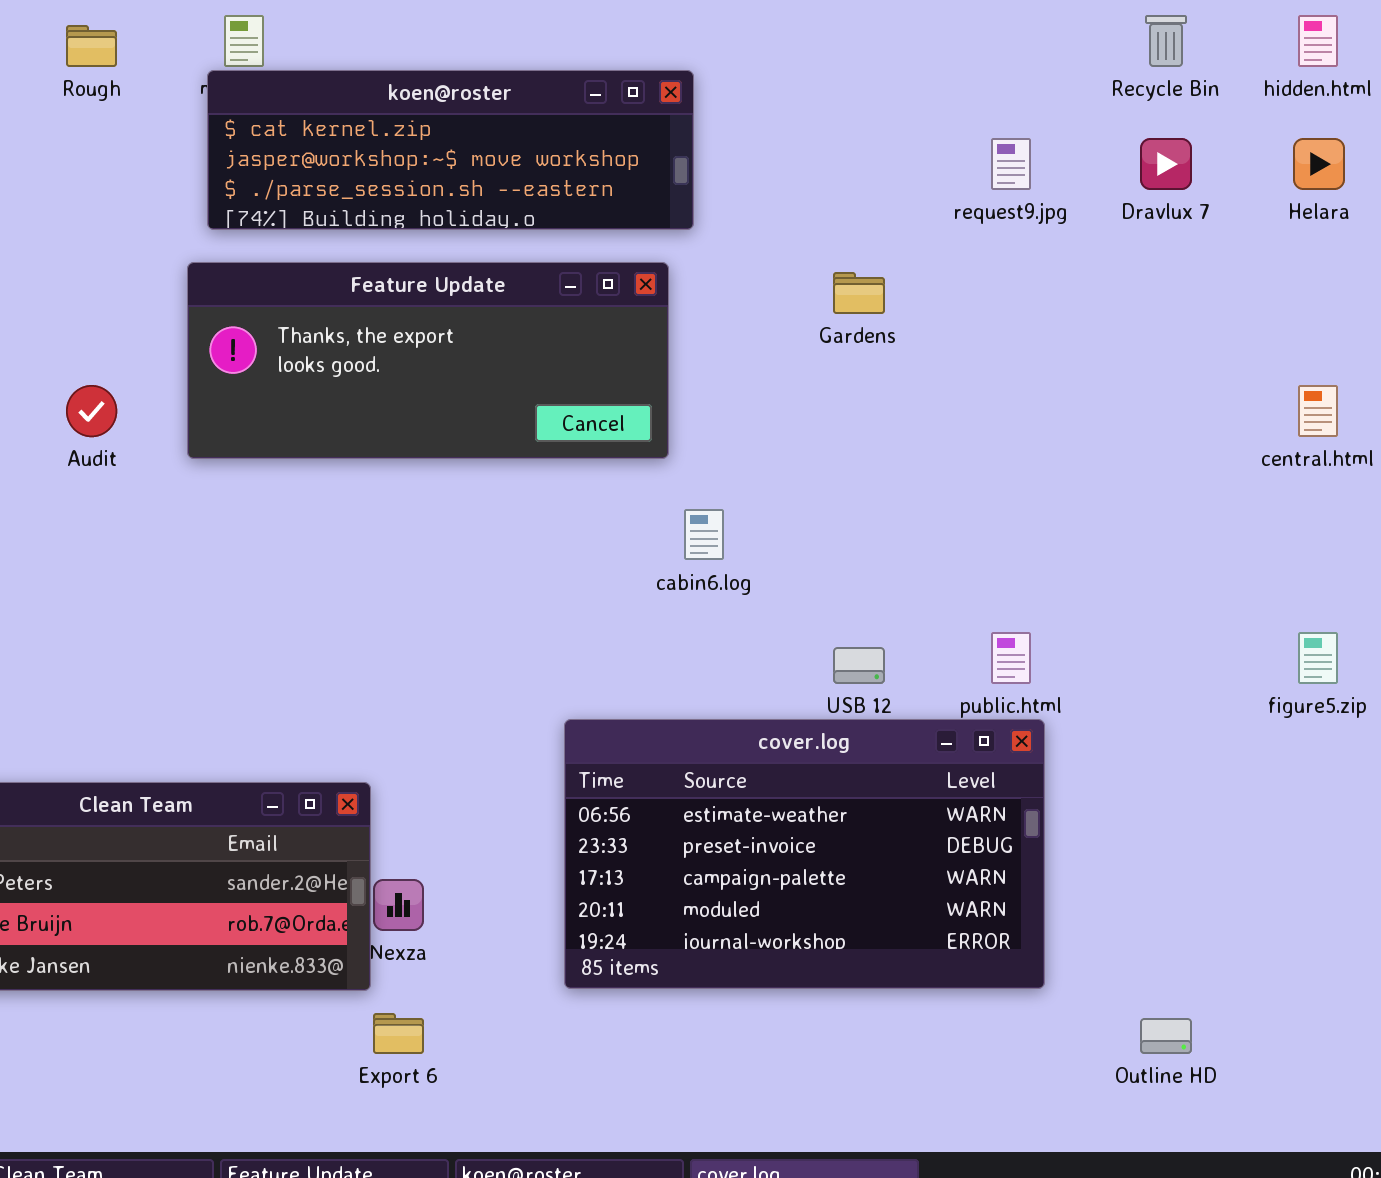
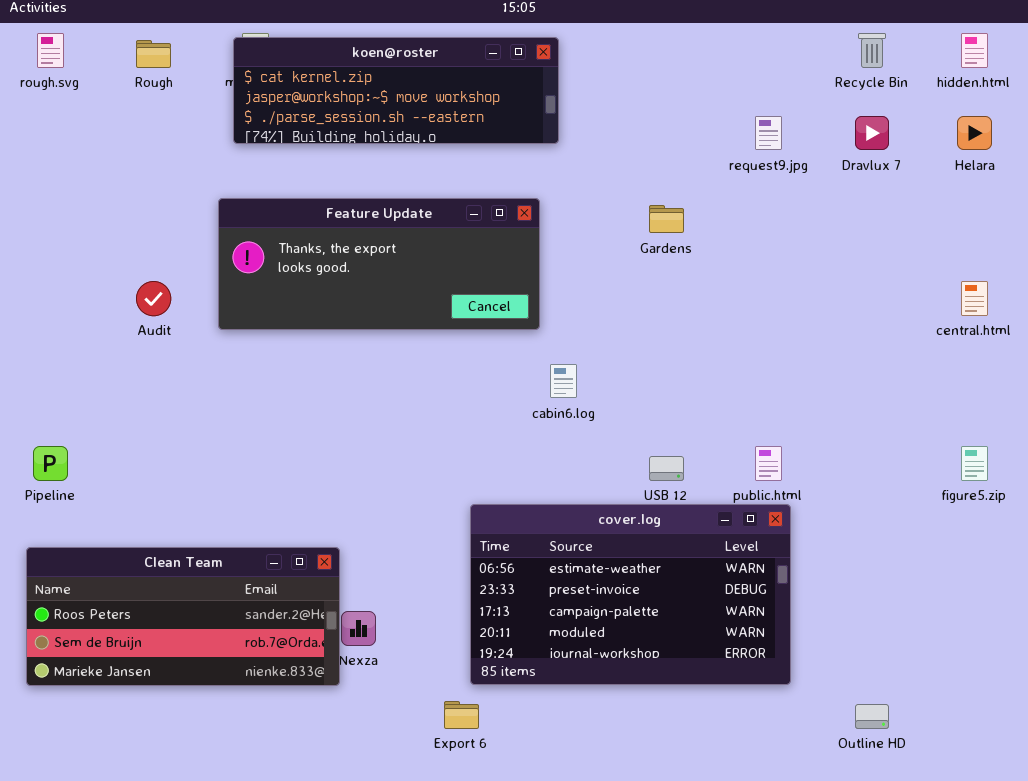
koen@roster: [207,70,694,230] -> [233,37,559,144], moved
Export 6: [373,1013,424,1054] -> [444,701,479,729], moved

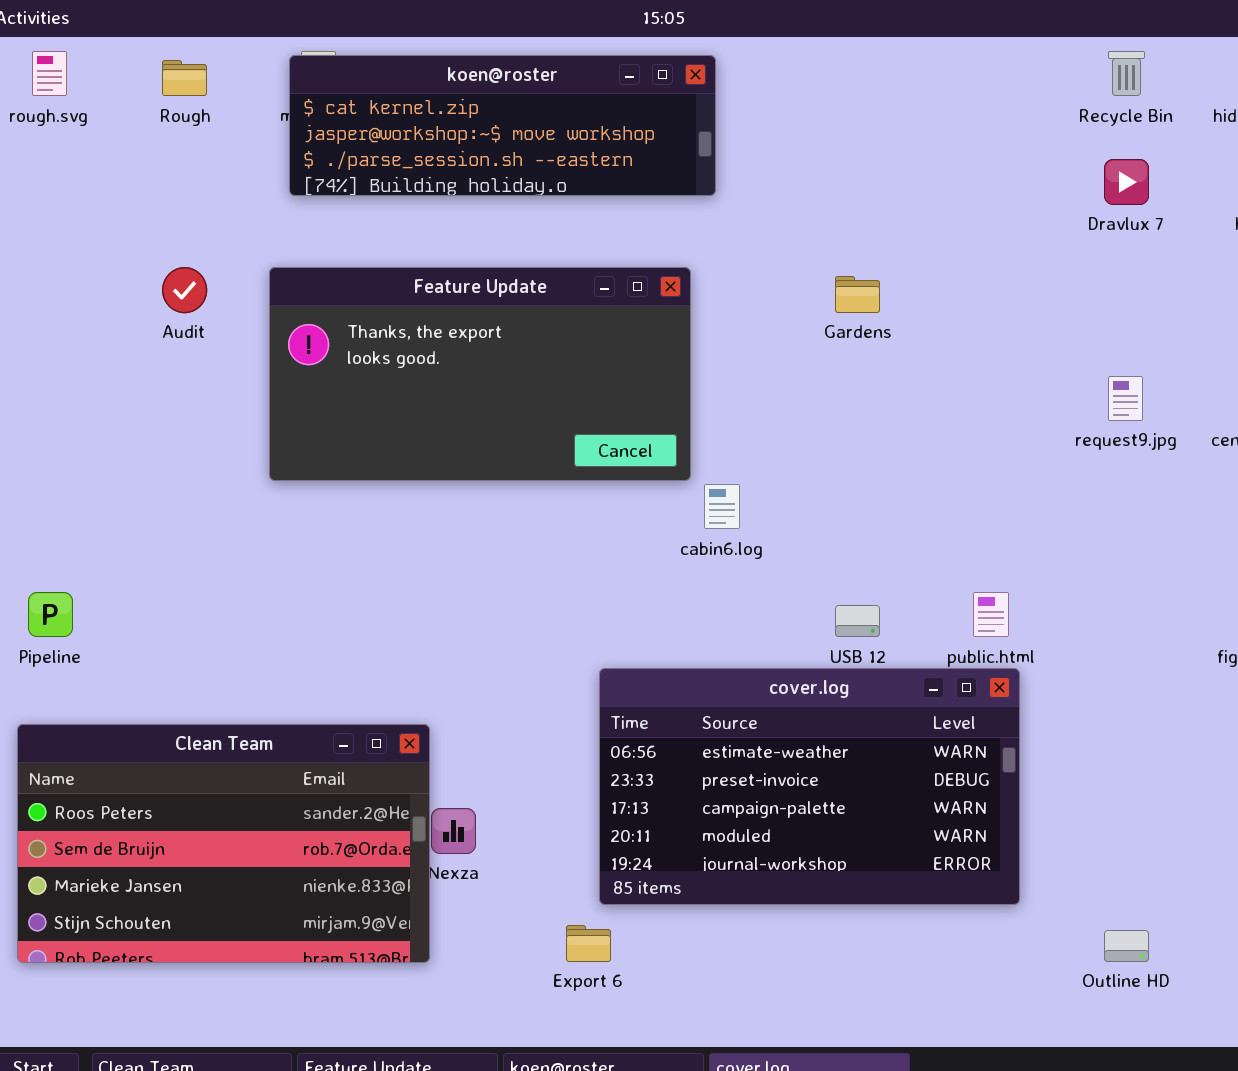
request9.jpg: [755,116,782,150] -> [1108,376,1143,421], moved
Feature Update: [218,198,540,330] -> [269,267,691,481], resized
Audit: [136,281,171,316] -> [162,267,207,313], moved
Clean Team: [26,547,340,686] -> [17,724,430,963], resized

